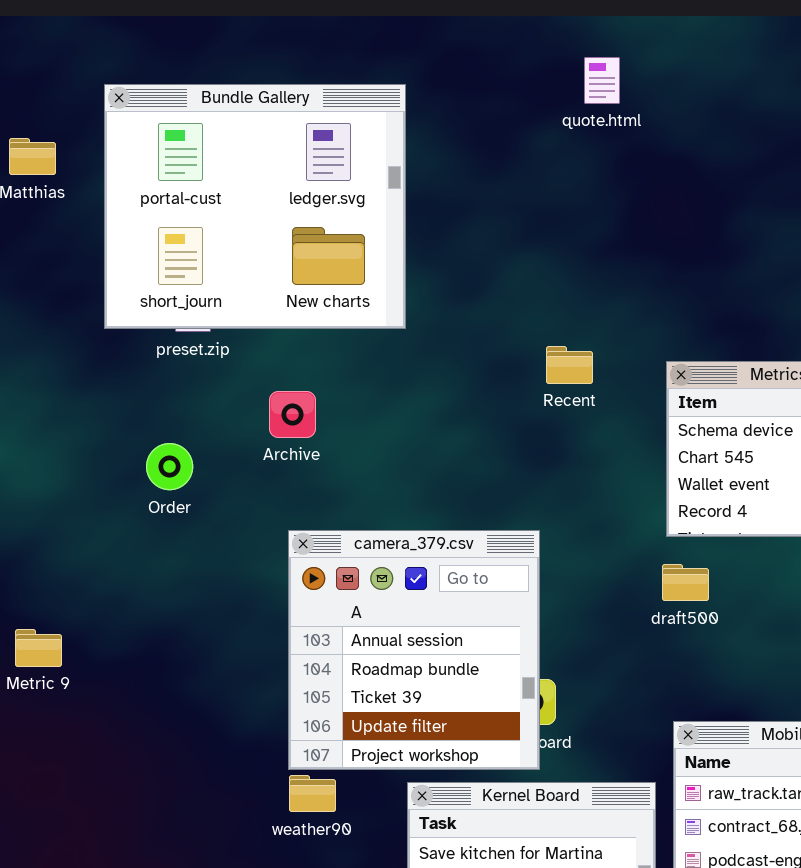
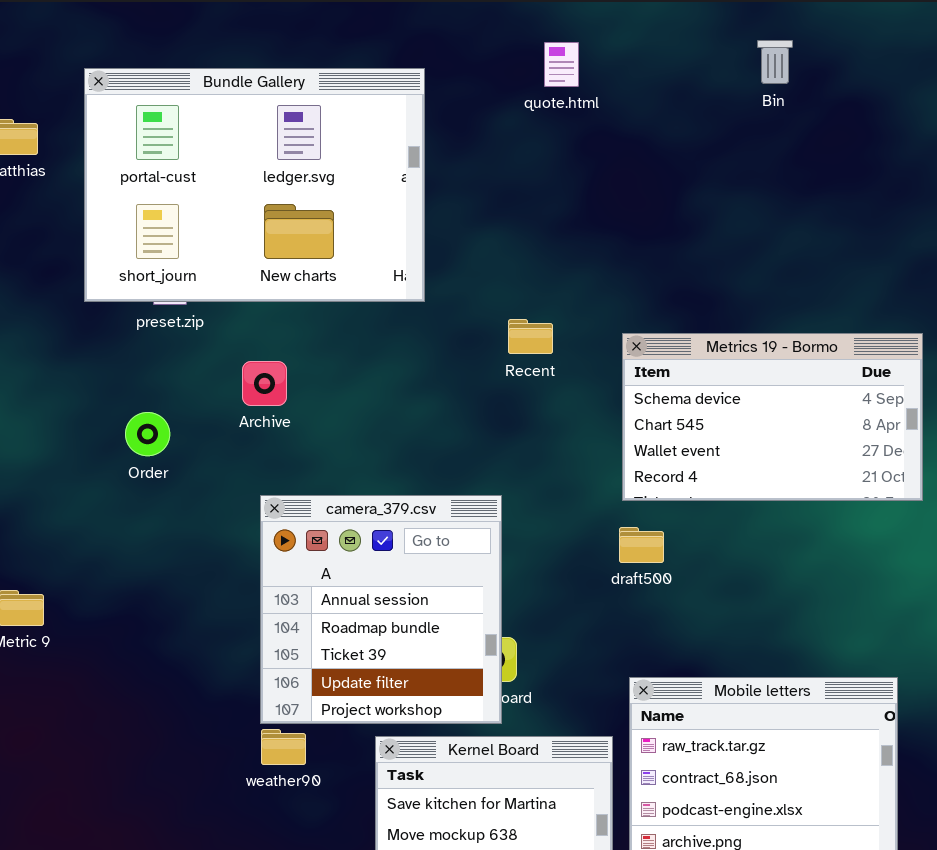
Bundle Gallery: [104,84,406,329] -> [84,68,425,302], resized

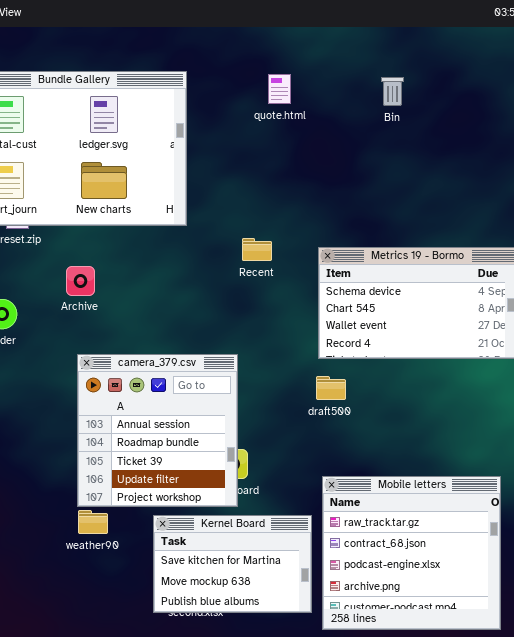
Bin: [757,40,793,84] -> [381,77,404,106], moved
quote.html: [544,42,579,87] -> [268,74,291,104], moved

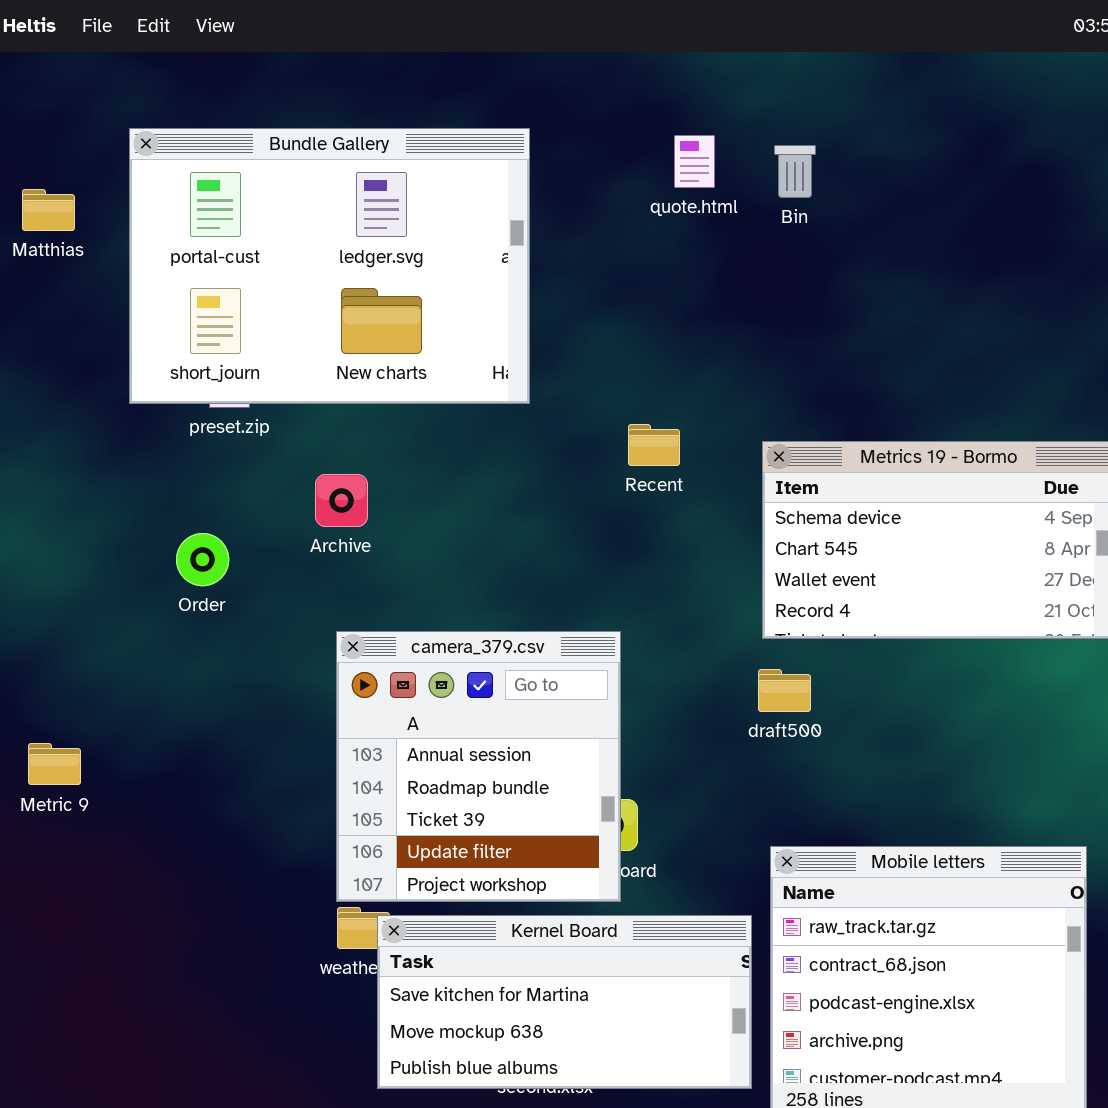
Bin: [381,77,404,106] -> [774,145,816,198], moved
Kernel Board: [153,515,312,613] -> [377,915,752,1089], resized

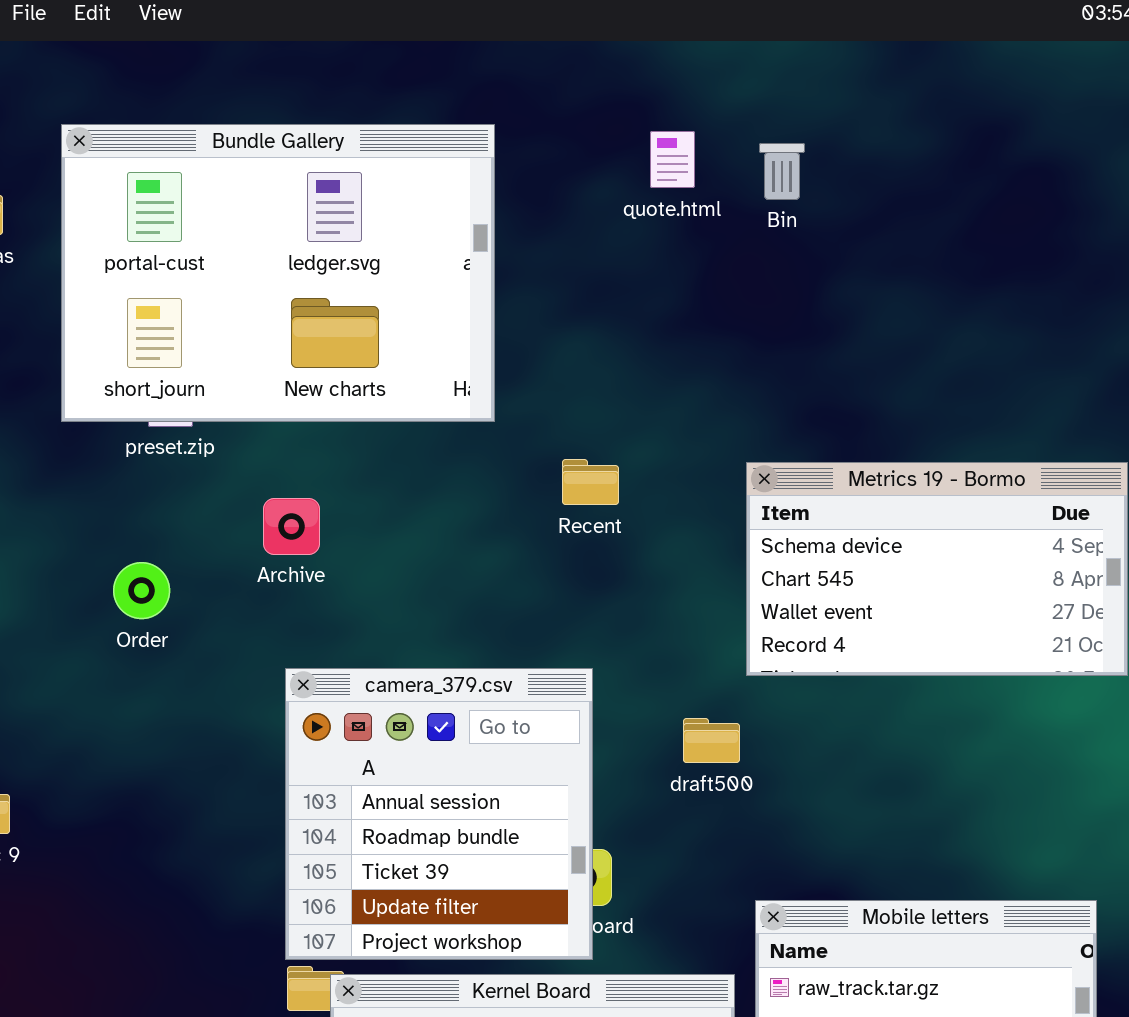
Recent: [628,424,680,466] -> [562,459,619,505], moved
draft500: [758,669,811,712] -> [683,718,740,763], moved

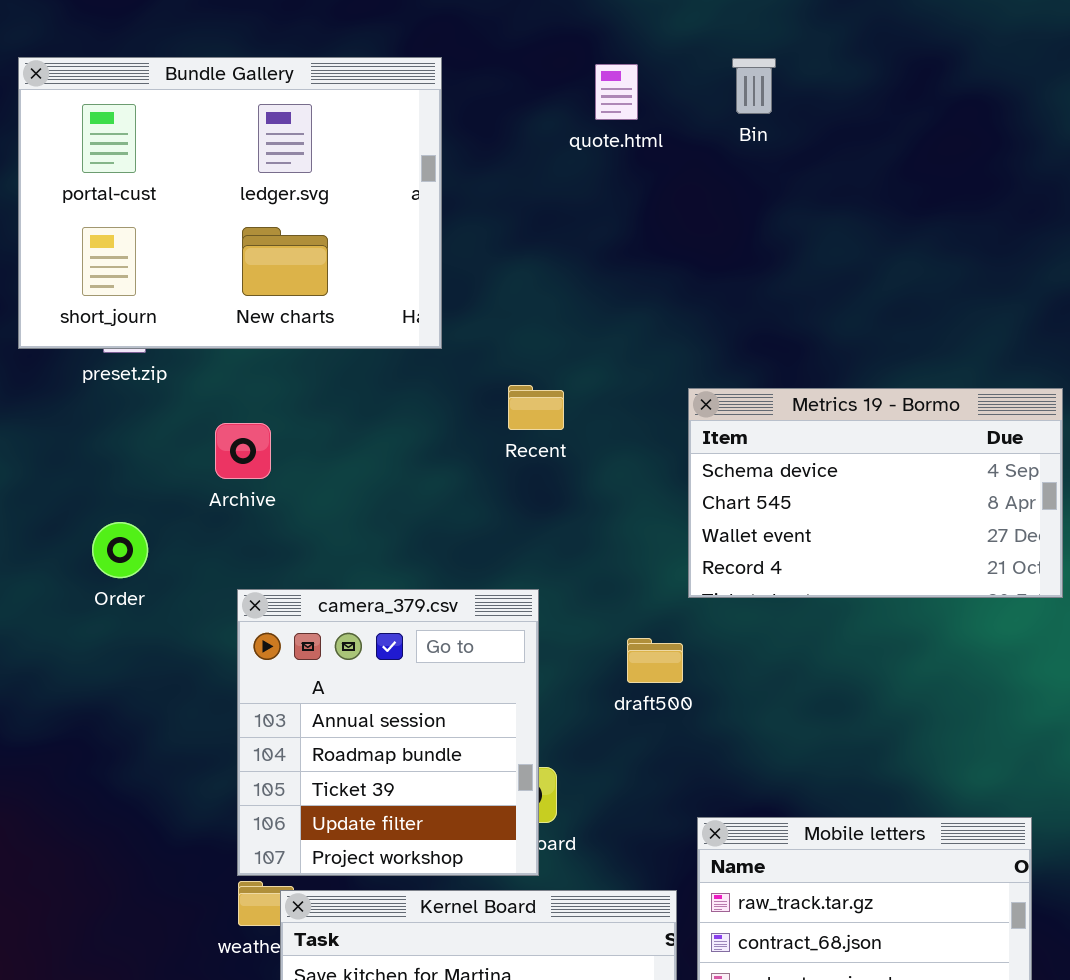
Bin: [759,143,805,200] -> [732,58,776,114], moved
Order: [113,562,170,619] -> [92,522,148,578], moved

